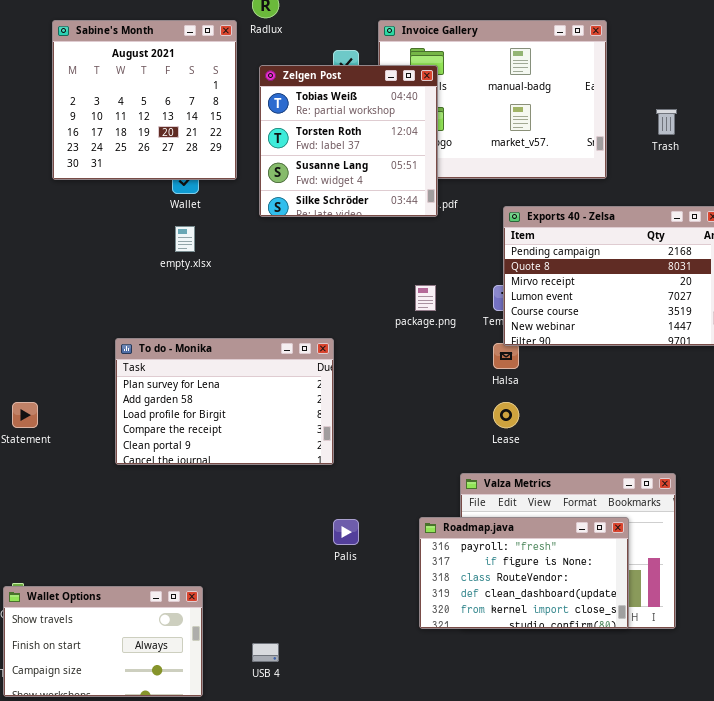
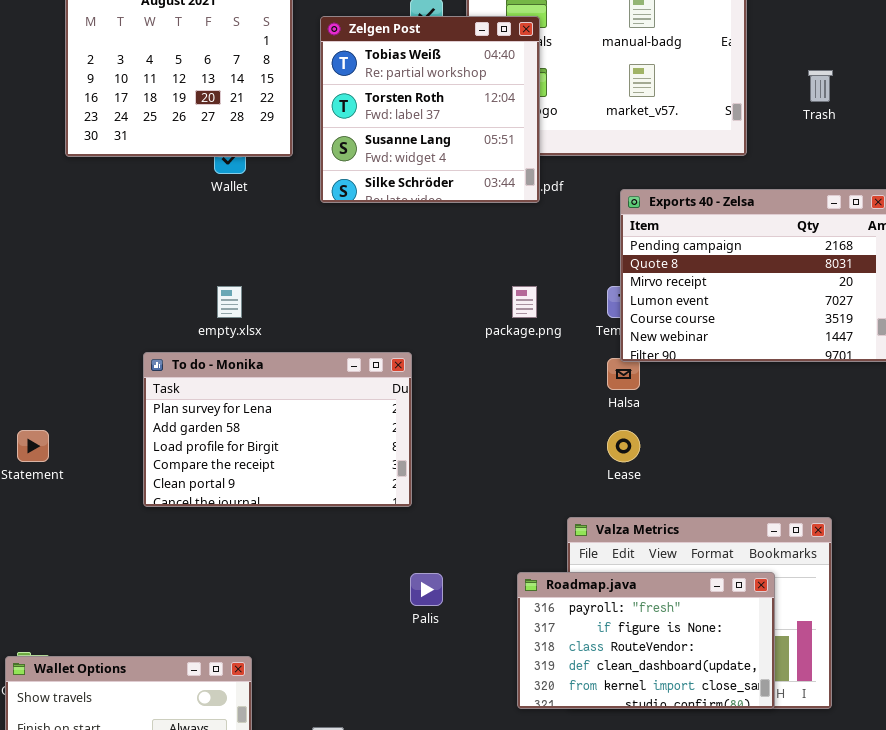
empty.xlsx: [175,226,195,252] -> [217,286,242,318], moved

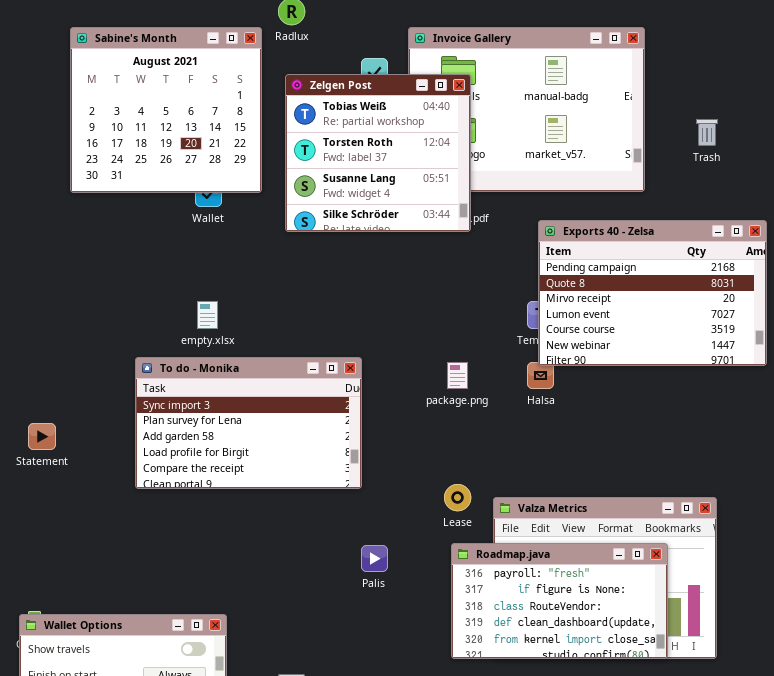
package.png: [512,286,537,318] -> [447,362,468,389], moved
To do - Monika: [143,352,412,507] -> [135,357,362,489], scrolled up 1 row
Lease: [607,430,640,462] -> [444,484,471,511], moved

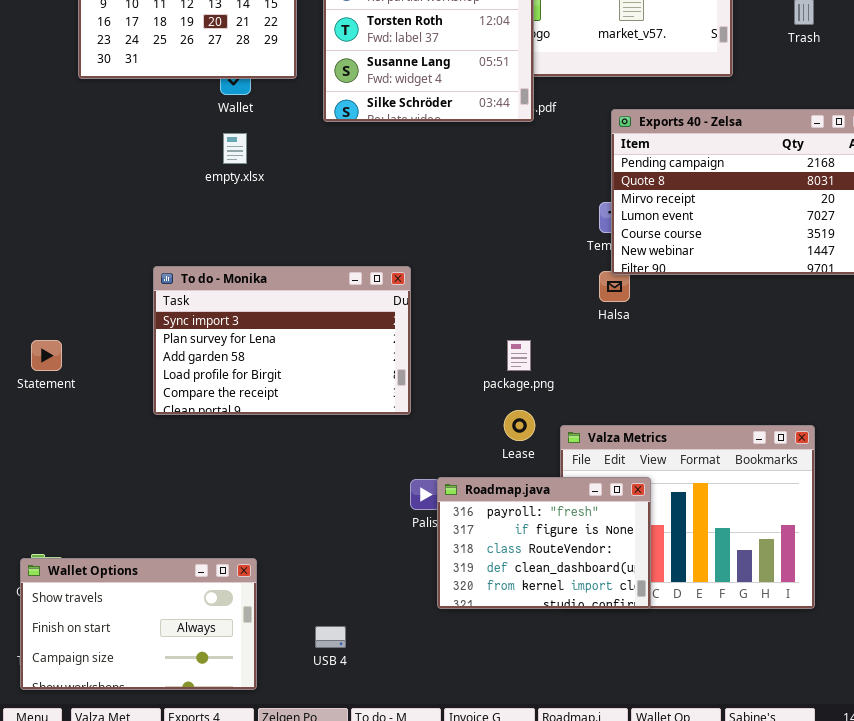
empty.xlsx: [197,301,218,329] -> [223,133,247,164], moved
package.png: [447,362,468,389] -> [507,340,531,371], moved
Roadmap.java: [451,543,668,659] -> [437,477,651,609], moved, resized

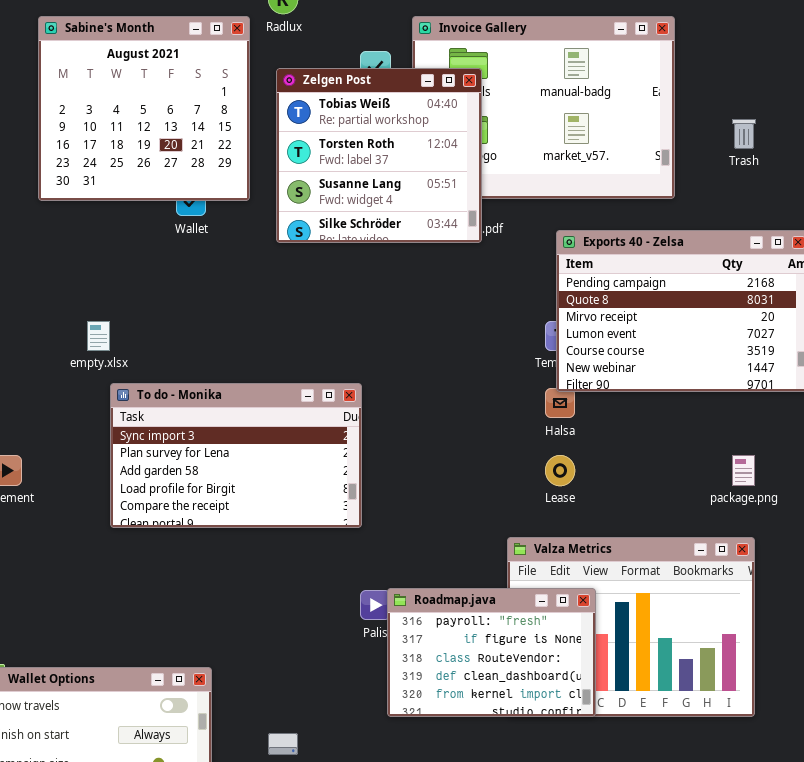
empty.xlsx: [223,133,247,164] -> [87,321,110,351], moved
package.png: [507,340,531,371] -> [732,455,755,486], moved
Lease: [504,410,535,441] -> [545,455,575,486], moved

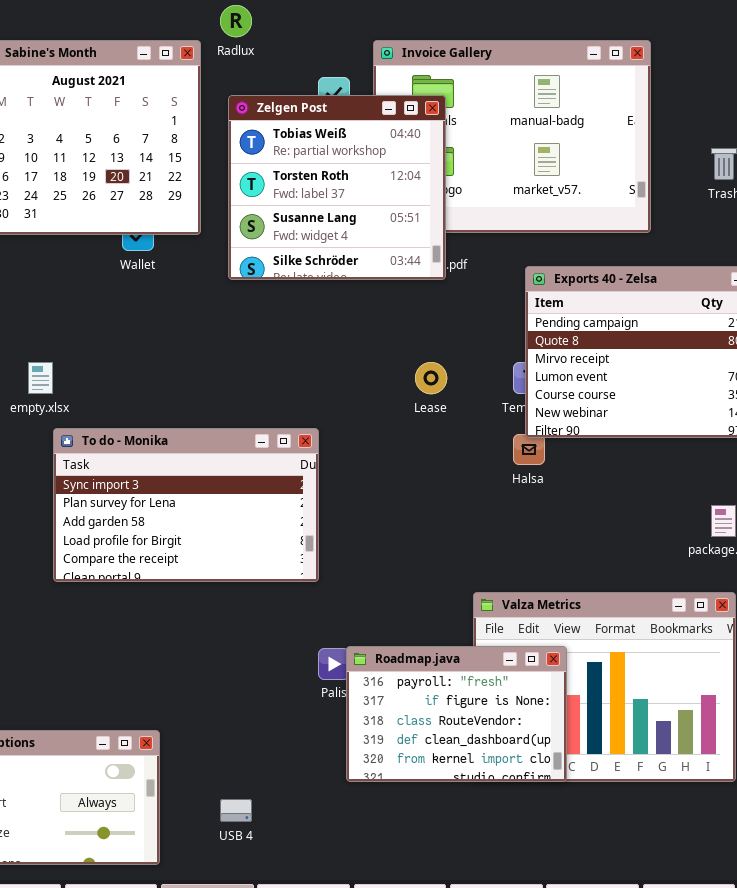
Lease: [545,455,575,486] -> [415,362,447,394], moved

